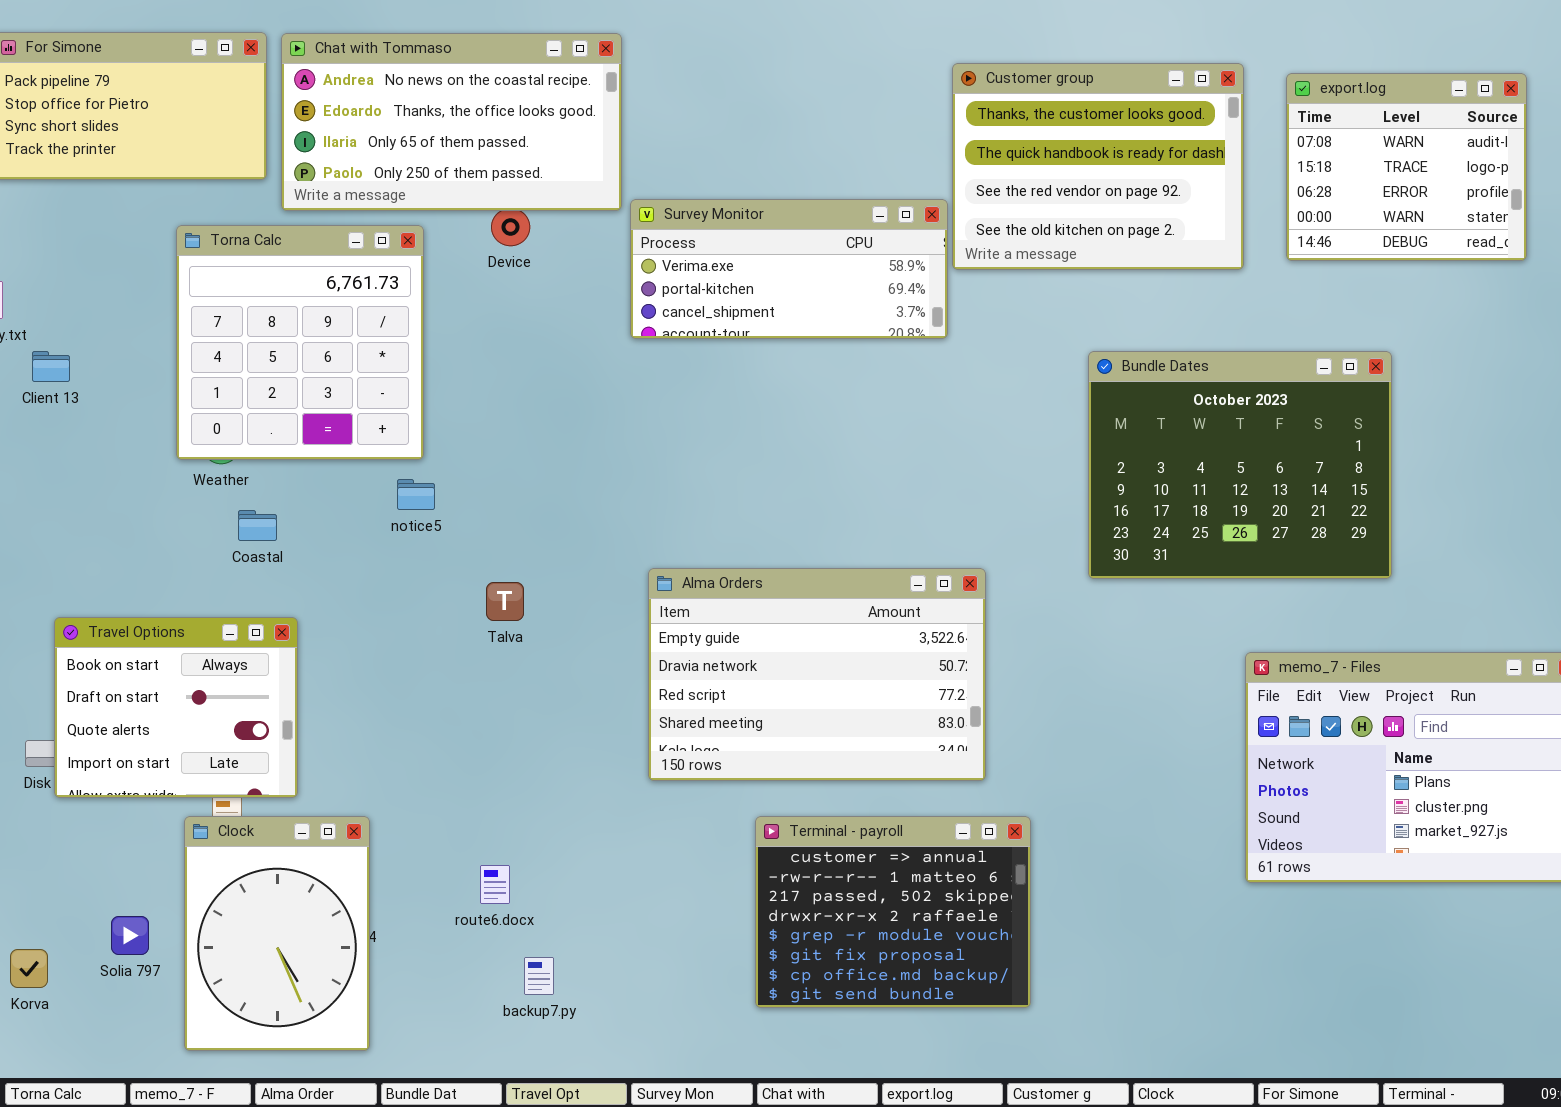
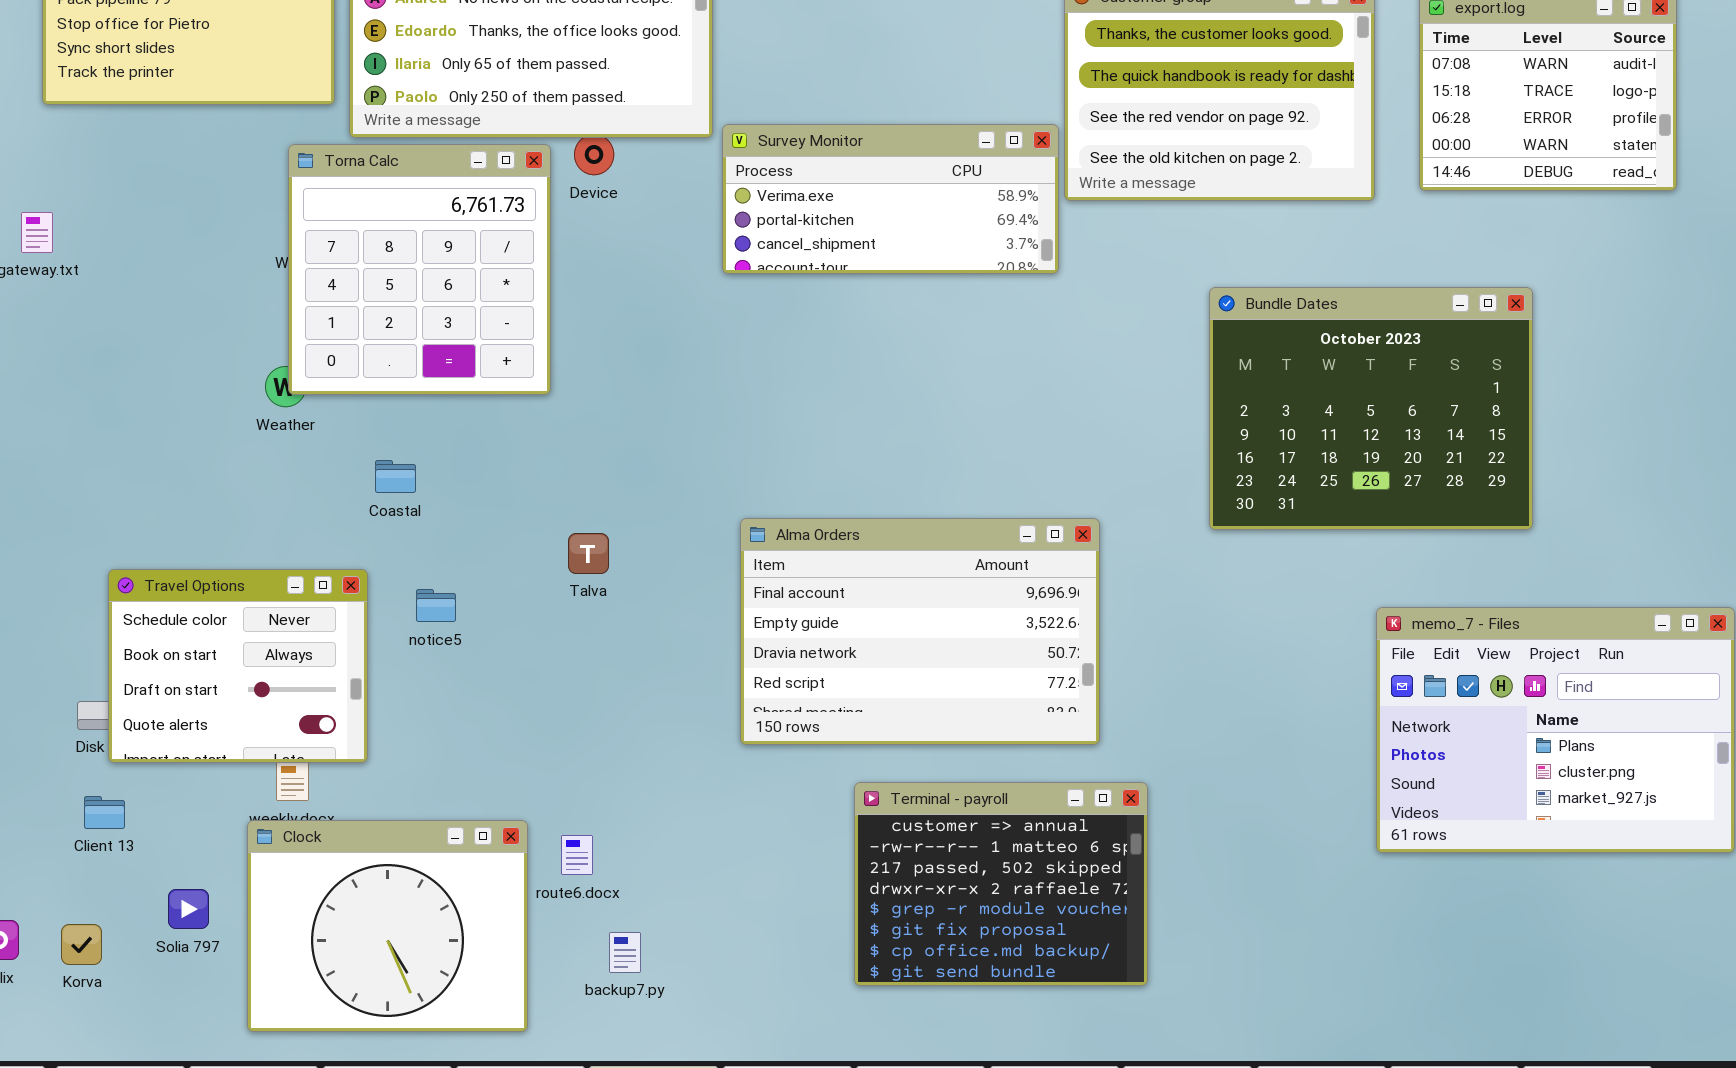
Torna Calc: [176,225,424,460] -> [288,144,551,395], moved
Client 13: [32,351,70,382] -> [84,796,125,829], moved
notice5: [397,479,435,510] -> [416,589,456,622], moved
Coastal: [238,510,277,541] -> [375,460,416,493], moved
Alma Orders: [648,568,986,781] -> [740,518,1100,745], scrolled up 1 row
Travel Options: [54,617,298,798] -> [108,569,368,763], scrolled up 1 row
Clock: [184,816,370,1051] -> [247,820,528,1032], resized

